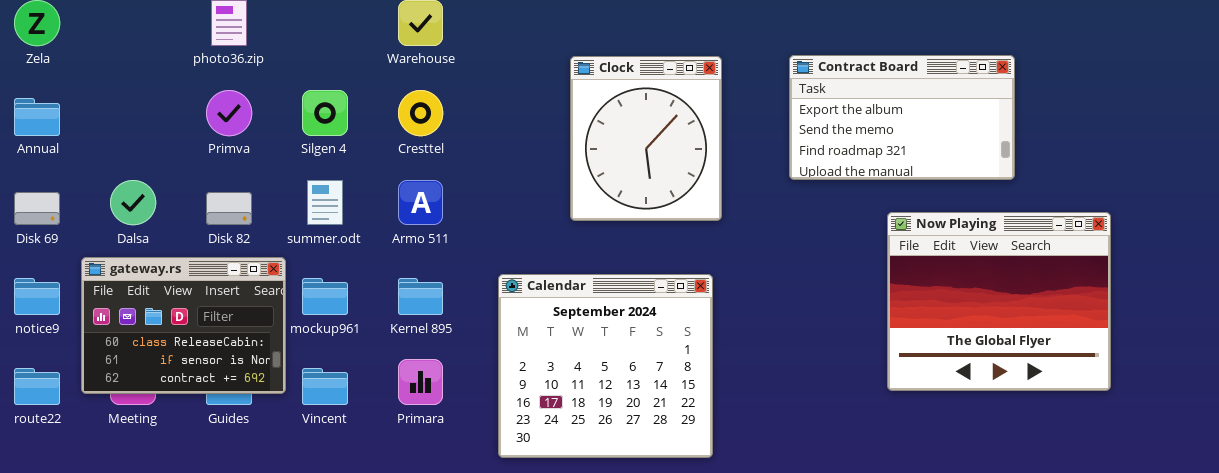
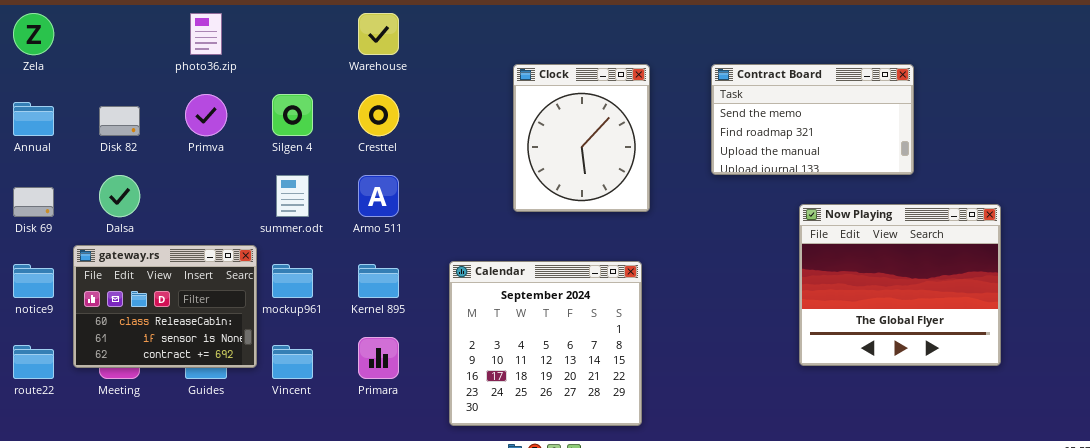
Contract Board: [789,55,1015,180] -> [711,64,914,175], scrolled down 1 row
Disk 82: [206,192,252,225] -> [99,106,140,136], moved

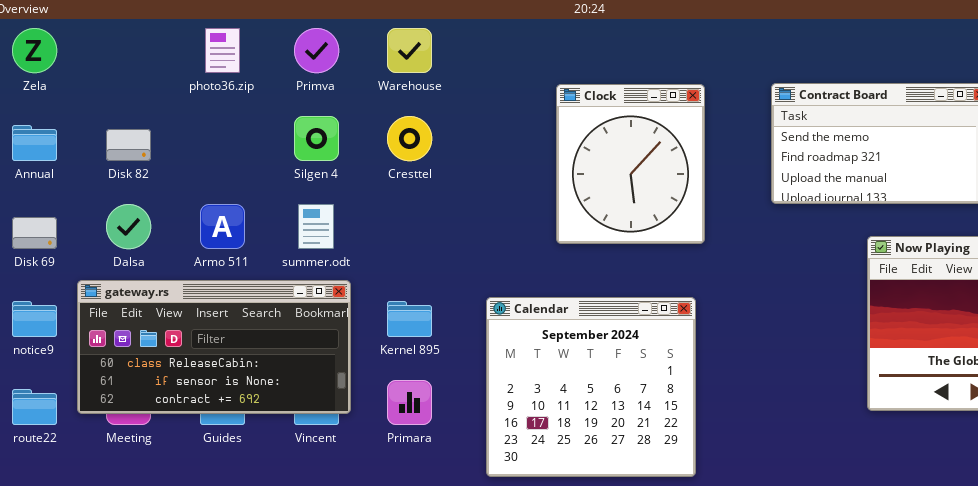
Primva: [185,94,227,136] -> [294,28,339,73], moved
Armo 511: [358,175,399,217] -> [200,204,245,249], moved
gateway.rs: [73,245,257,368] -> [77,280,351,414], resized

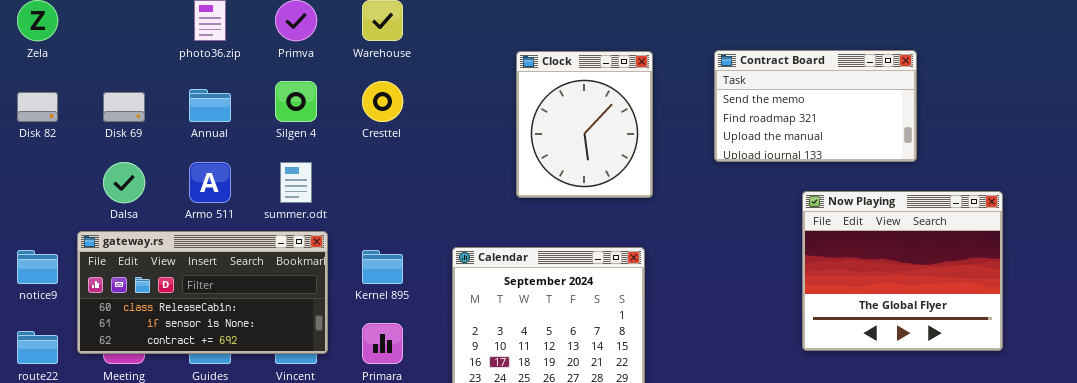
Annual: [12,125,57,161] -> [189,89,231,122], moved
Disk 82: [106,129,151,161] -> [17,92,58,122], moved
Disk 69: [12,217,57,249] -> [103,92,145,122], moved

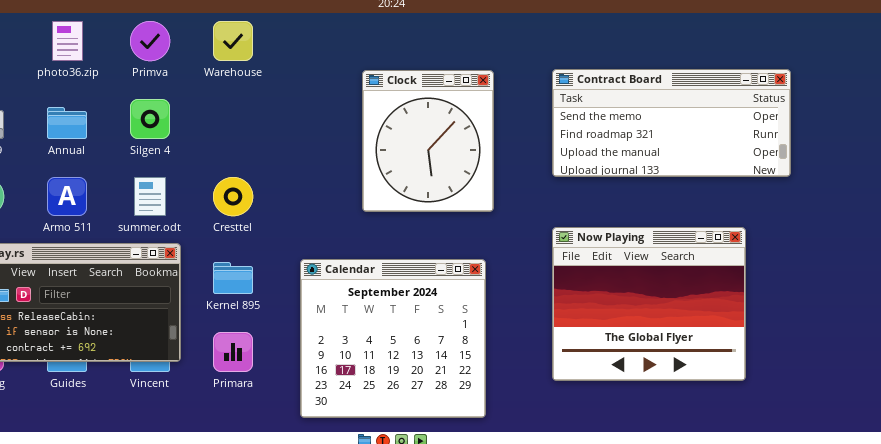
Contract Board: [714,50,917,162] -> [552,69,791,177], resized
Cresttel: [362,81,403,122] -> [213,177,253,216], moved
Now Playing: [802,191,1003,351] -> [552,227,746,381], moved

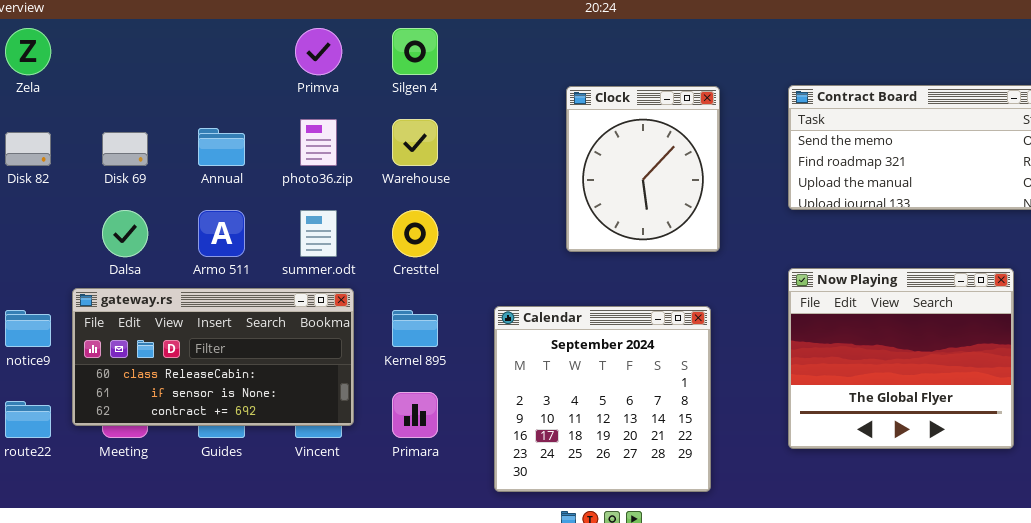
photo36.zip: [52,21,83,61] -> [300,119,337,166], moved
Warehouse: [213,21,253,61] -> [392,119,438,166], moved
Silgen 4: [130,99,170,139] -> [392,28,438,75], moved

